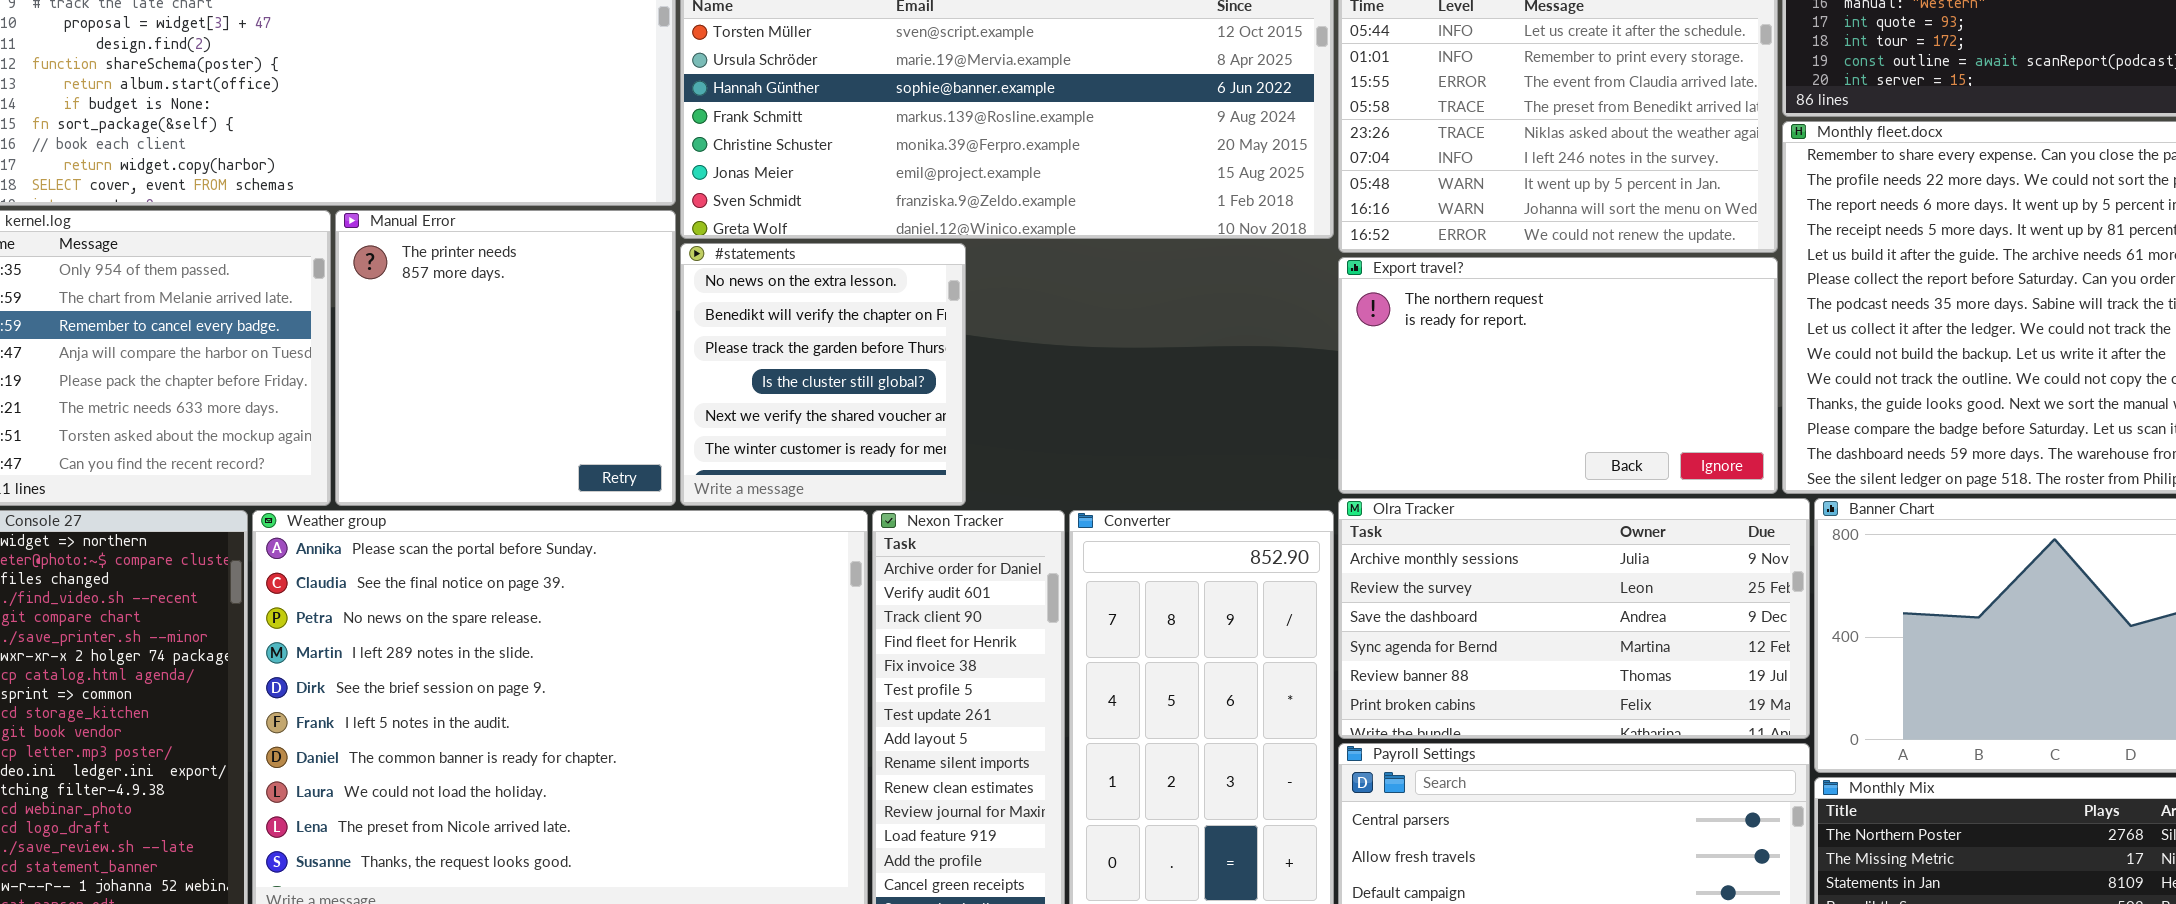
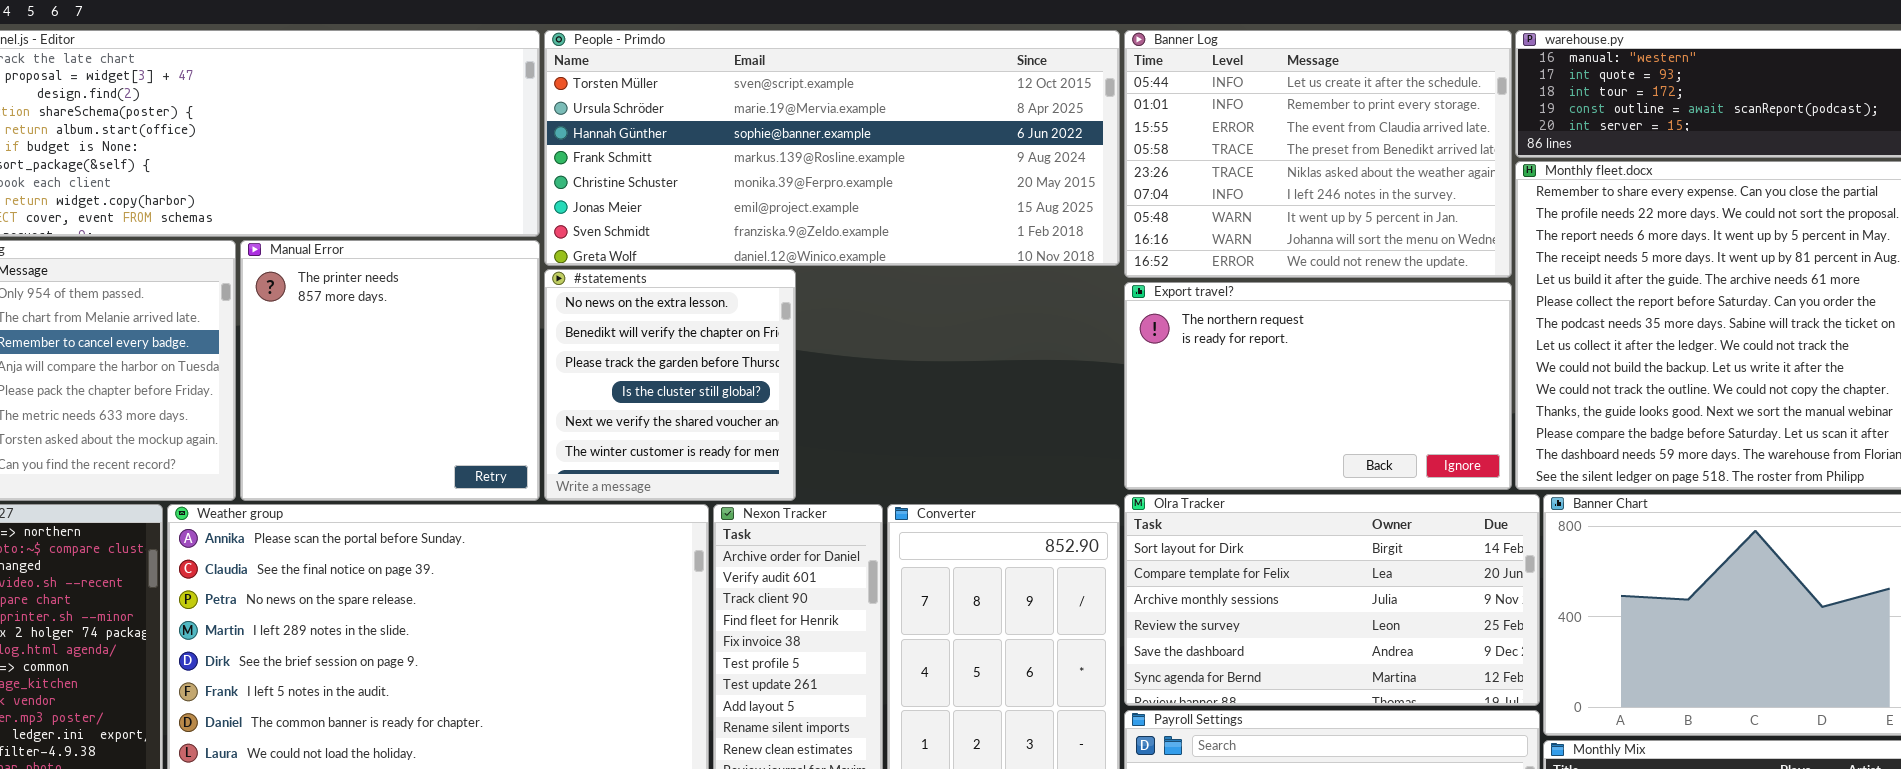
Olra Tracker: [1338,498,1810,739] -> [1124,494,1540,706], scrolled up 2 rows

